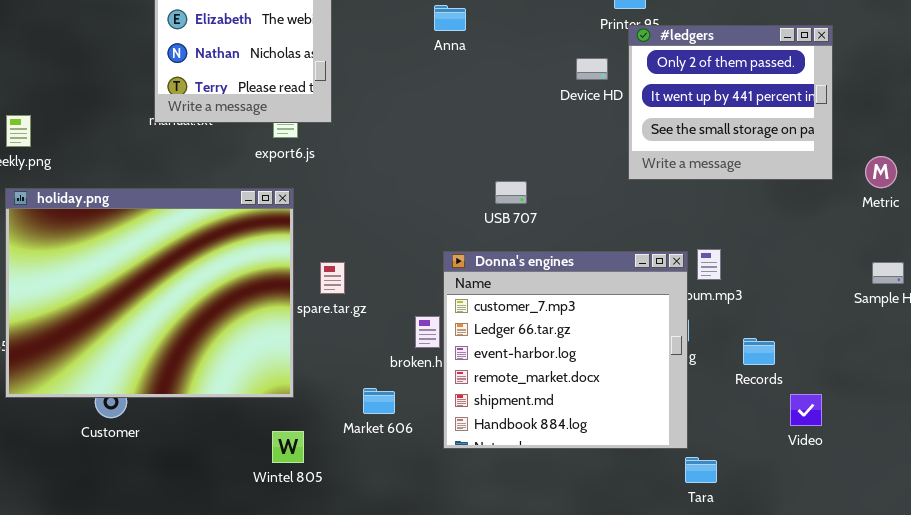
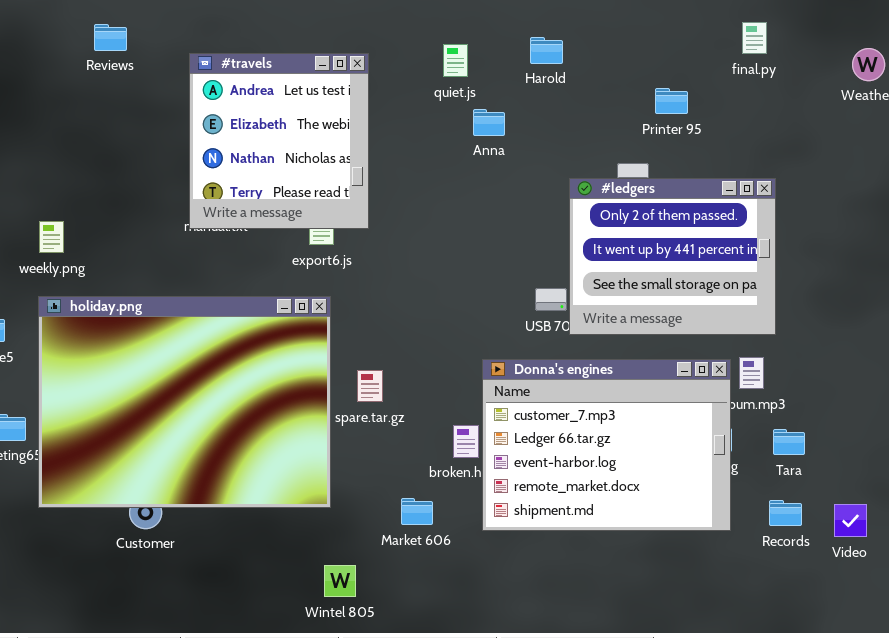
#ledgers: [628,25,833,180] -> [569,178,776,335], moved
Donna's engines: [443,251,688,449] -> [482,359,731,531], resized
Records: [743,338,775,365] -> [769,500,802,526], moved
Wintel 805: [272,431,304,463] -> [324,565,356,597], moved
Tara: [685,457,717,483] -> [773,429,805,455], moved

